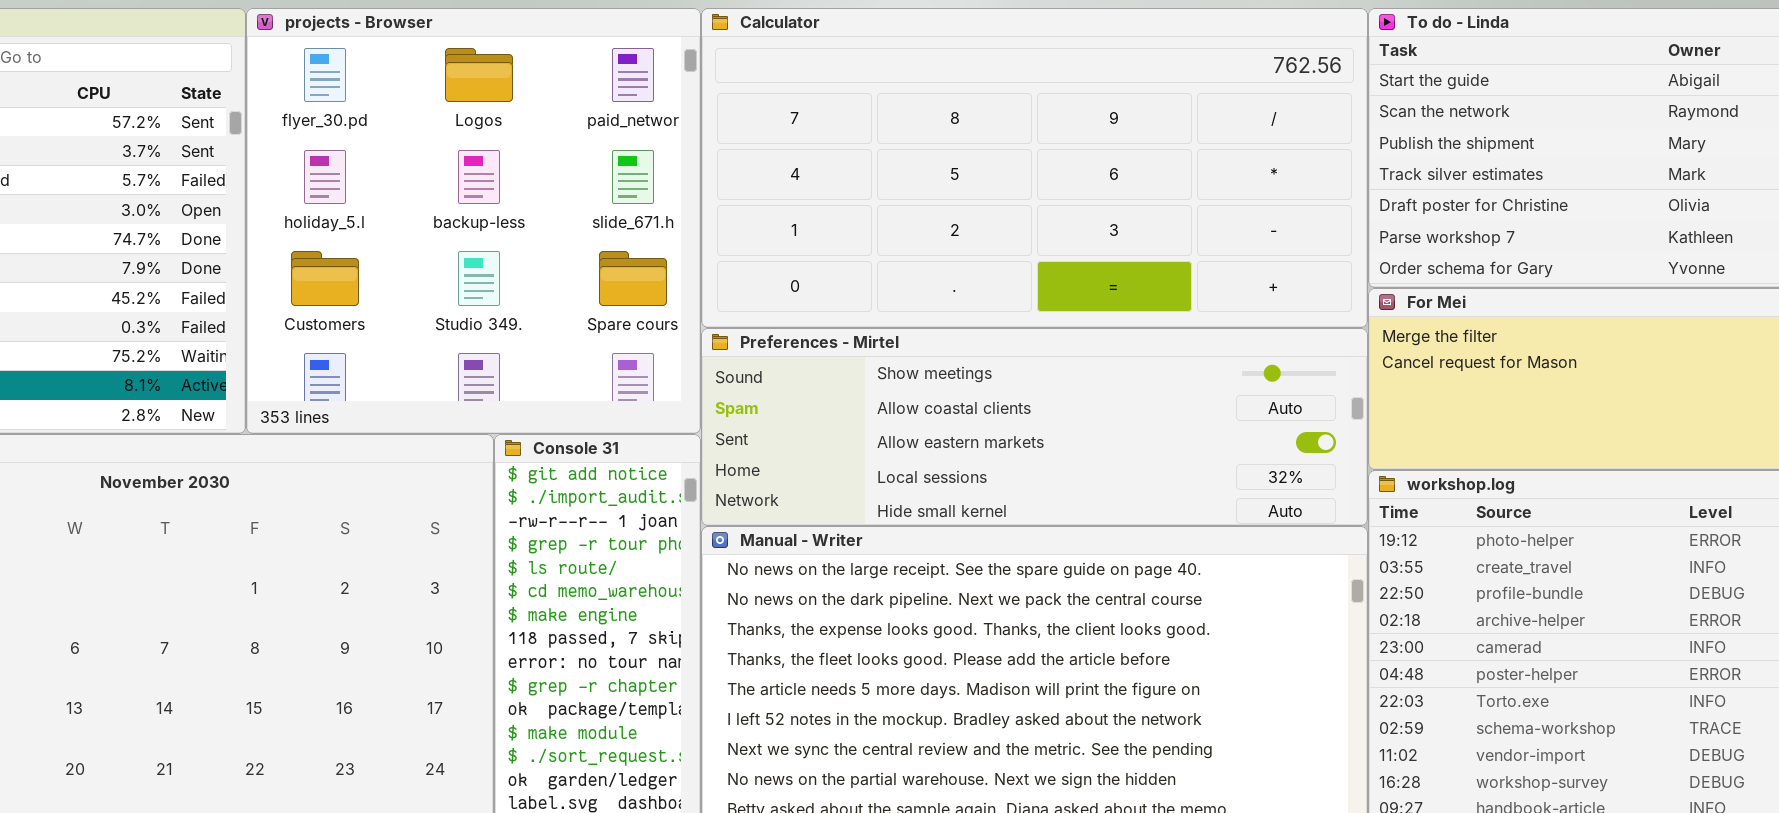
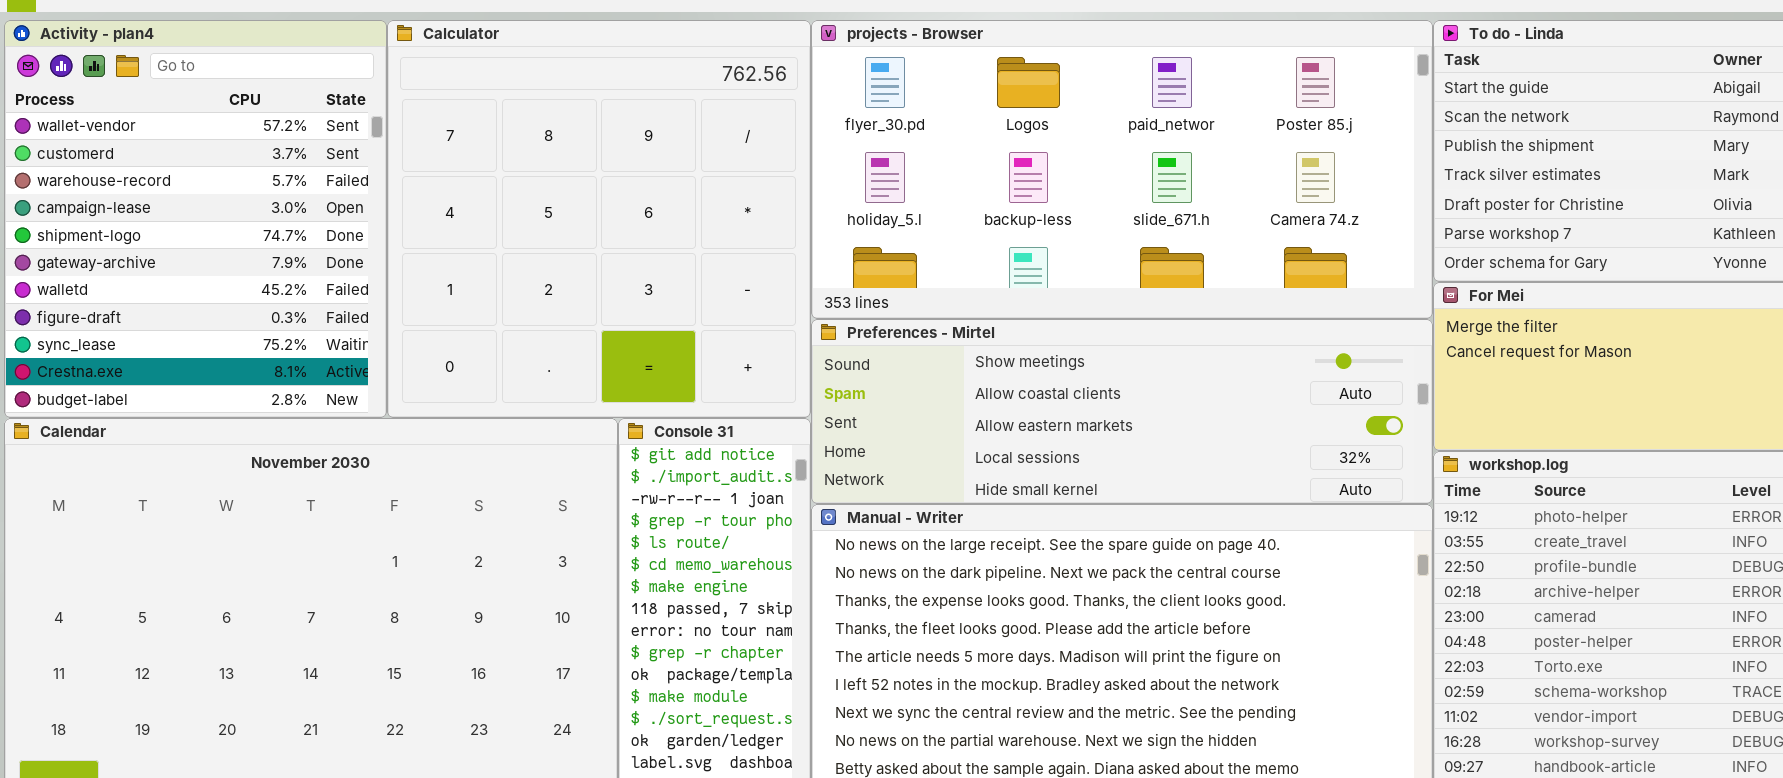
projects - Browser: [246,8,701,434] -> [811,20,1433,319], moved, resized
Calculator: [701,8,1368,328] -> [387,20,811,418], moved, resized

